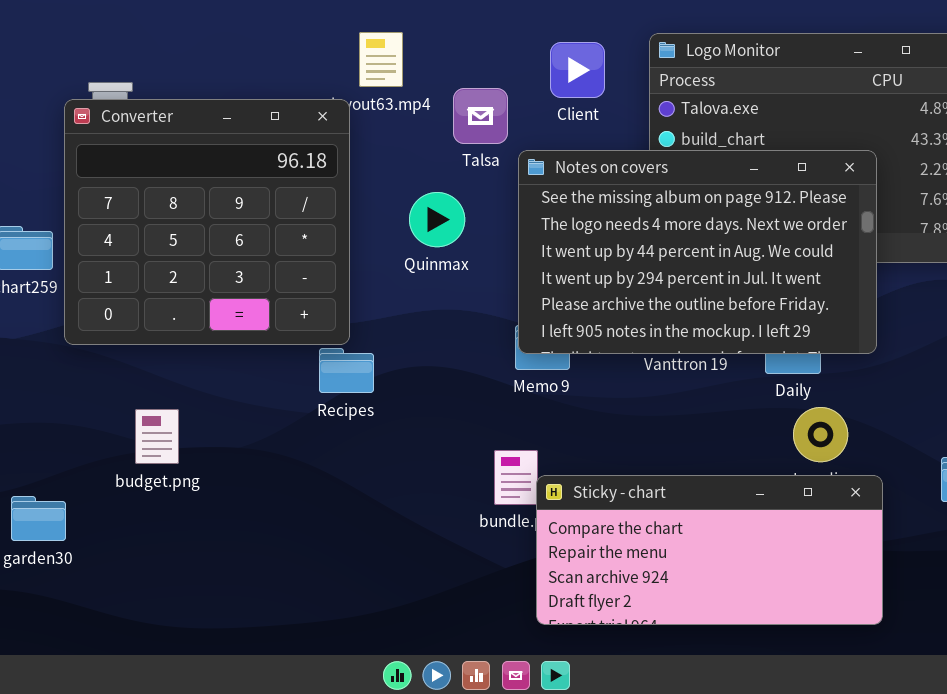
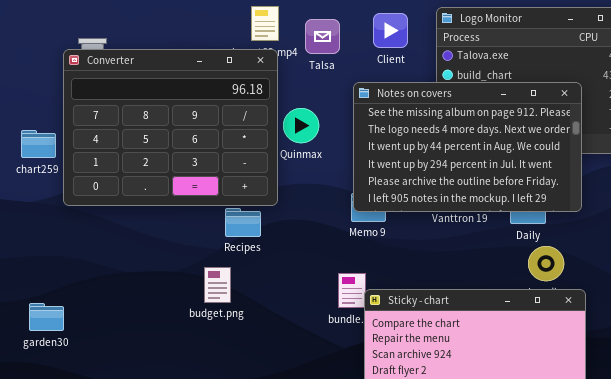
Talsa: [453,88,508,144] -> [305,19,340,54], moved
Converter: [64,99,350,345] -> [63,49,278,206], resized
budget.png: [135,409,179,464] -> [204,267,231,303], moved

